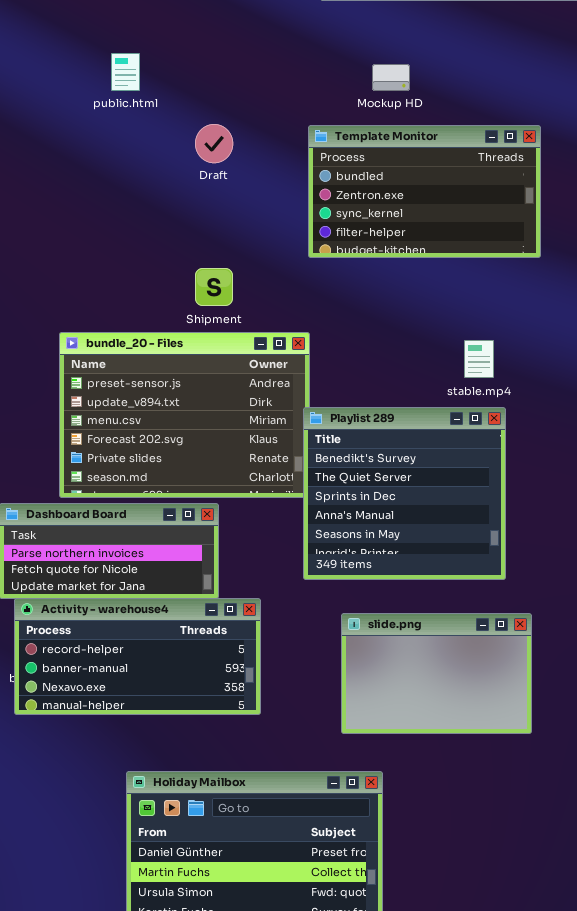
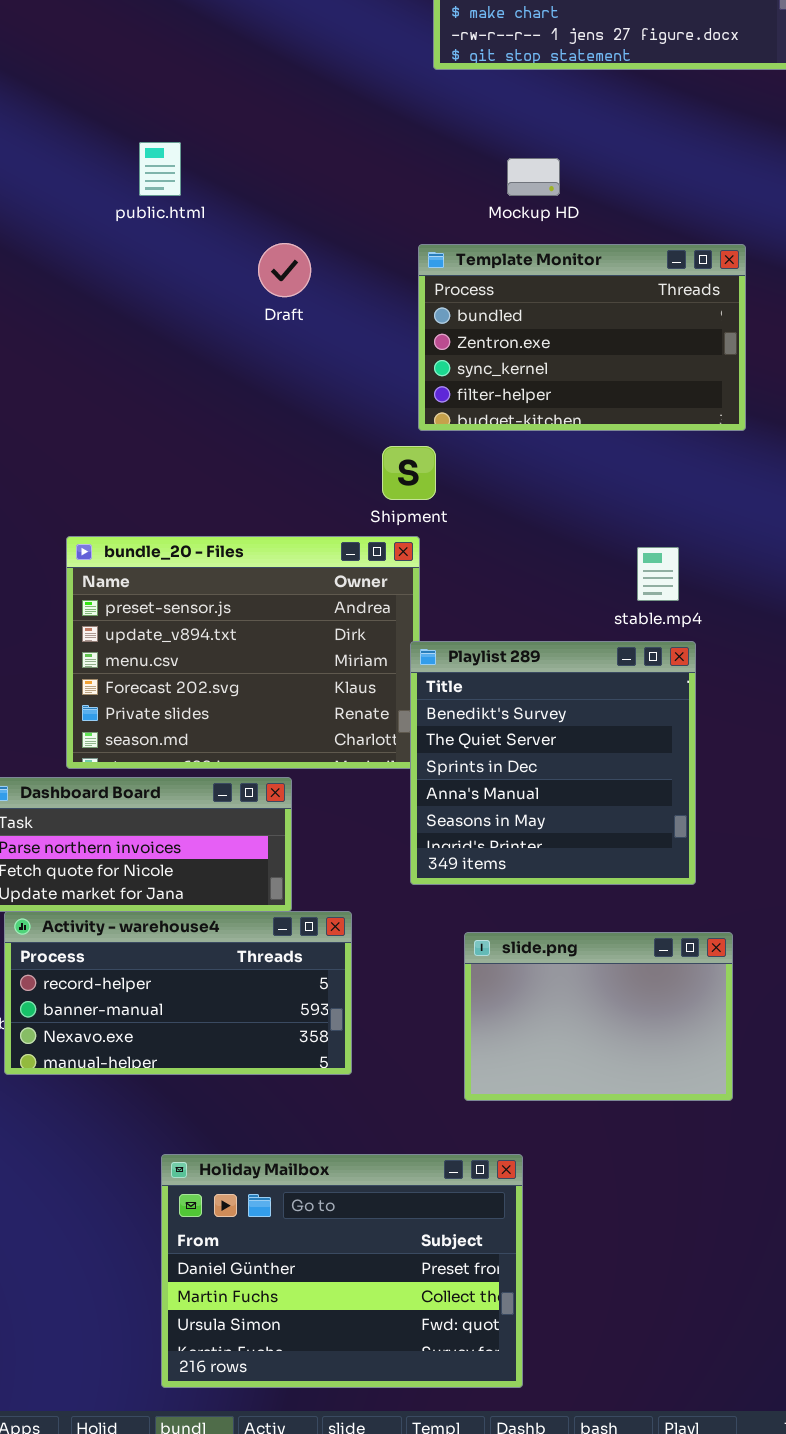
Shipment: [195,268,233,306] -> [382,446,436,500], moved

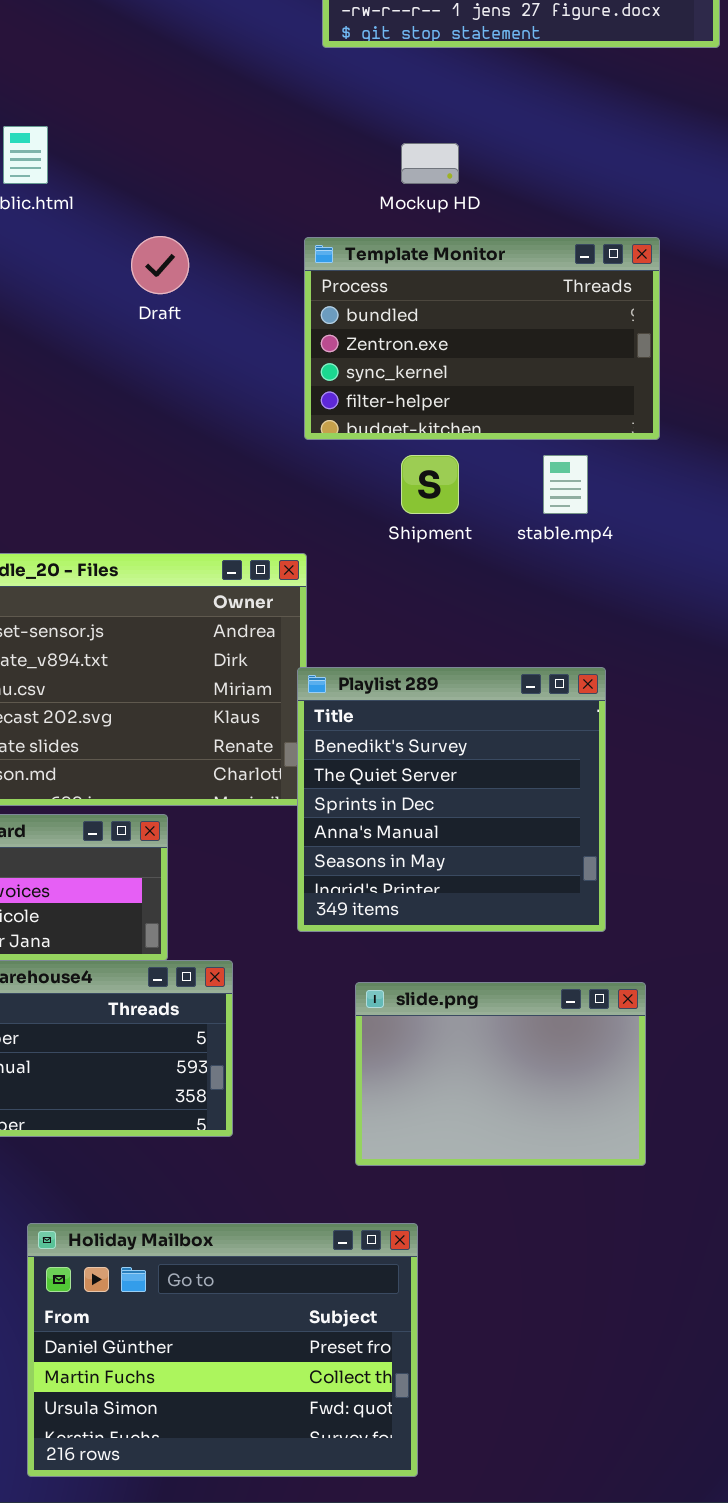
Shipment: [382,446,436,500] -> [401,455,459,514], moved
stable.mp4: [637,547,679,601] -> [543,455,588,514], moved

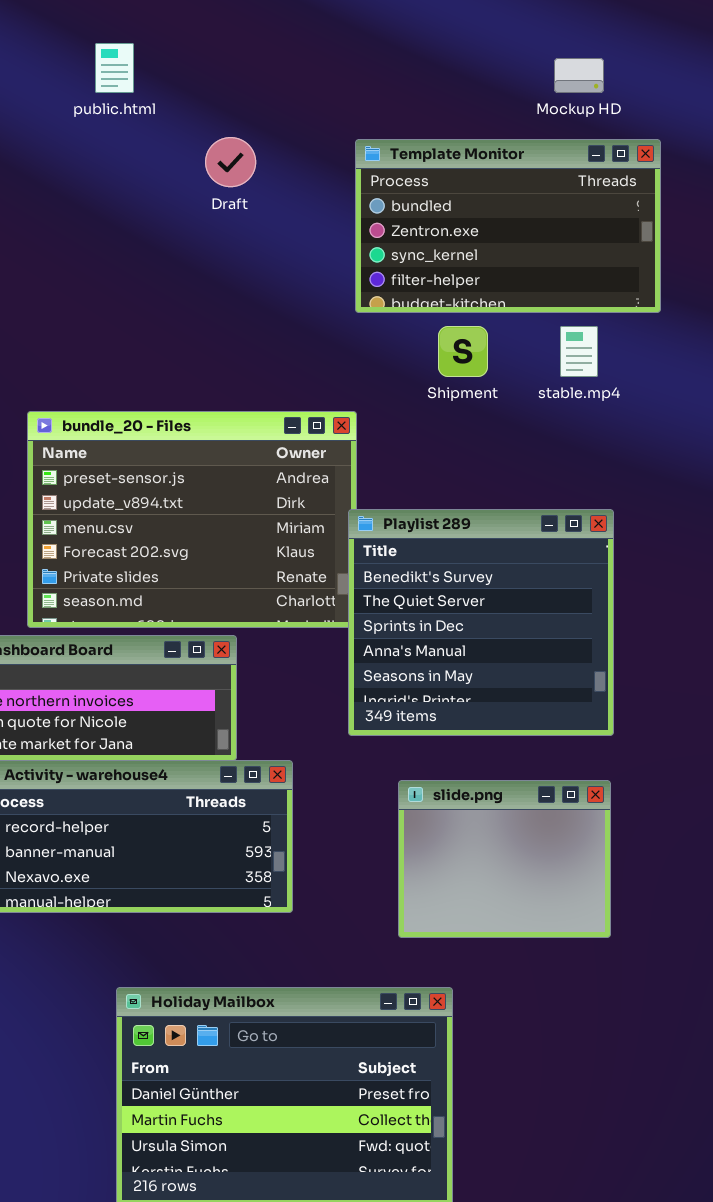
Mockup HD: [401,143,459,184] -> [554,58,604,93], moved
slide.png: [355,982,646,1166] -> [398,780,611,938], resized

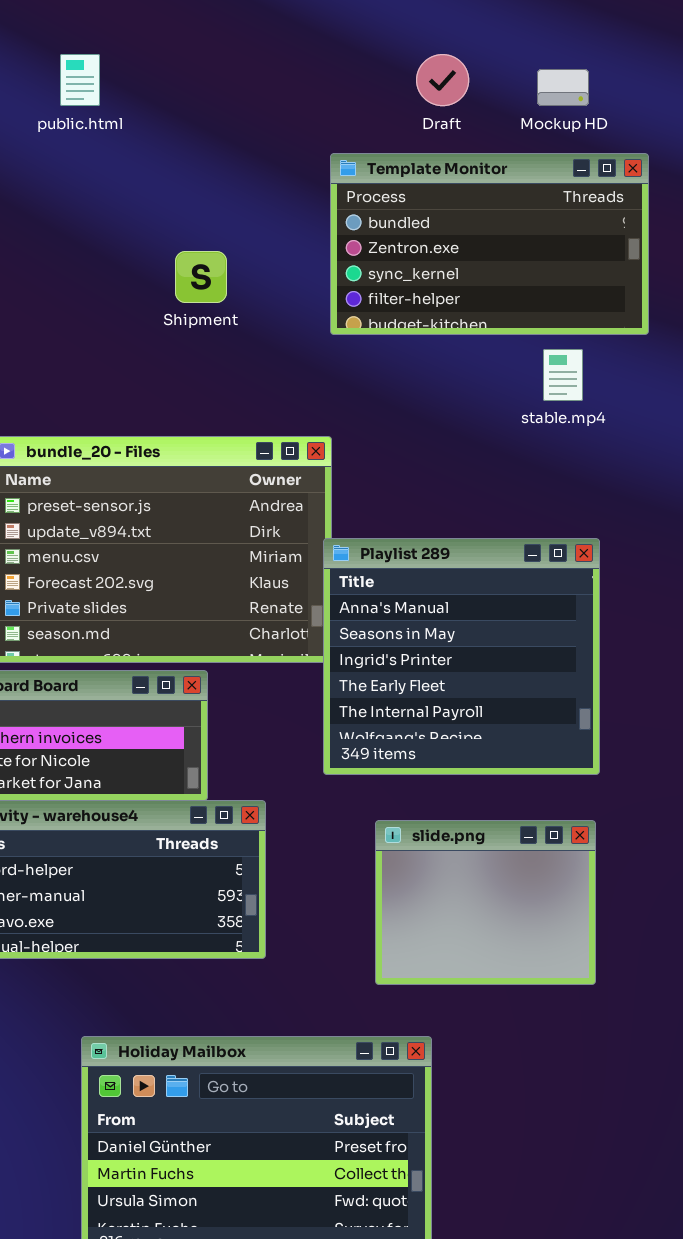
Draft: [205,137,256,187] -> [416,54,469,106], moved
Shipment: [438,326,488,377] -> [175,251,227,303], moved
Playlist 289: [348,509,614,736] -> [323,538,600,775], scrolled down 3 rows

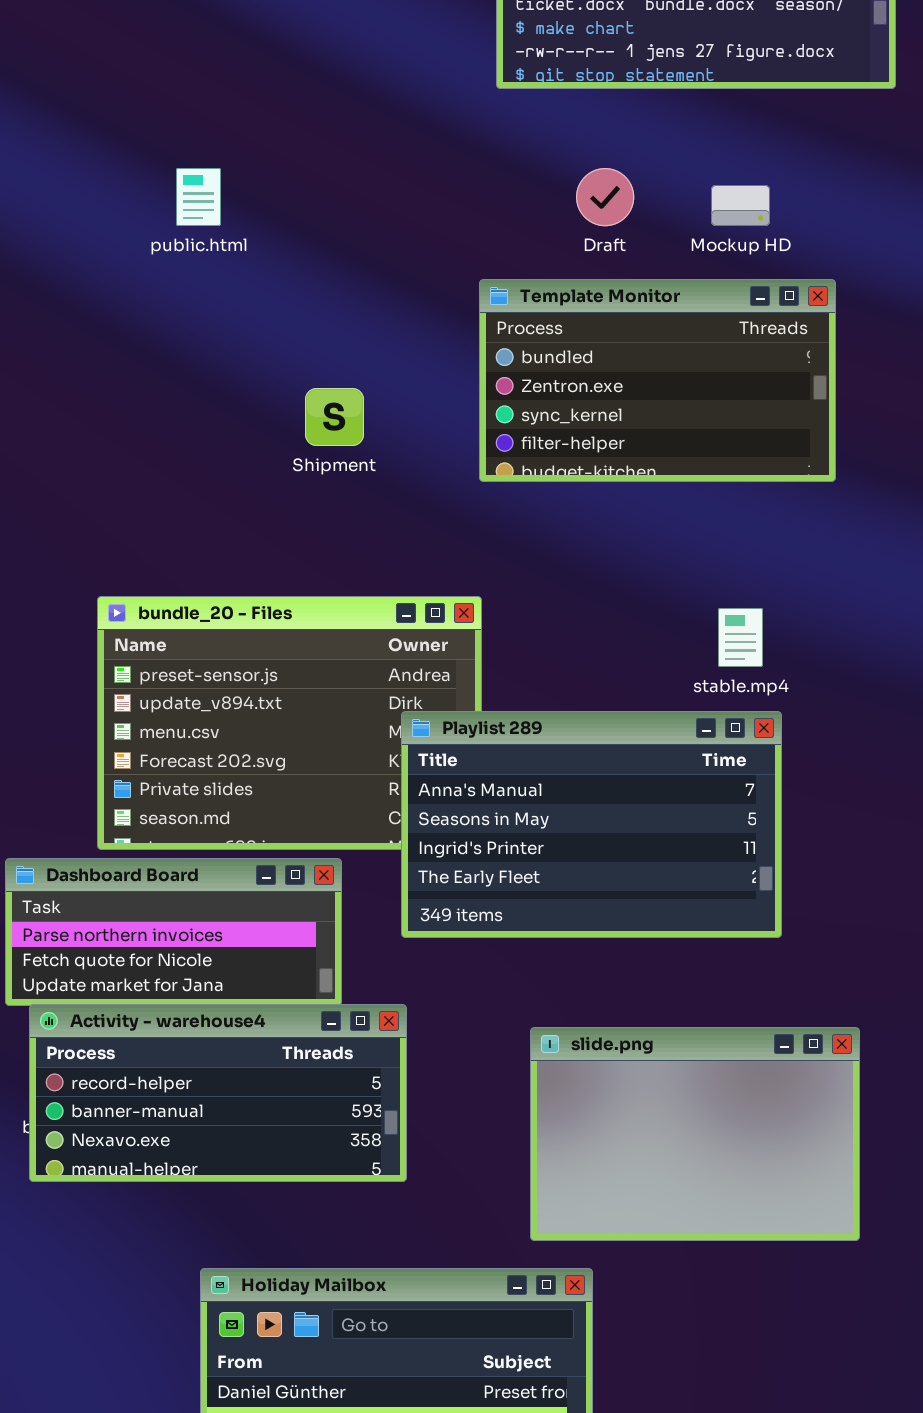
stable.mp4: [543,349,583,401] -> [718,608,763,667], moved
Playlist 289: [323,538,600,775] -> [401,711,782,938], resized
slide.png: [375,820,596,985] -> [530,1027,860,1241], resized

